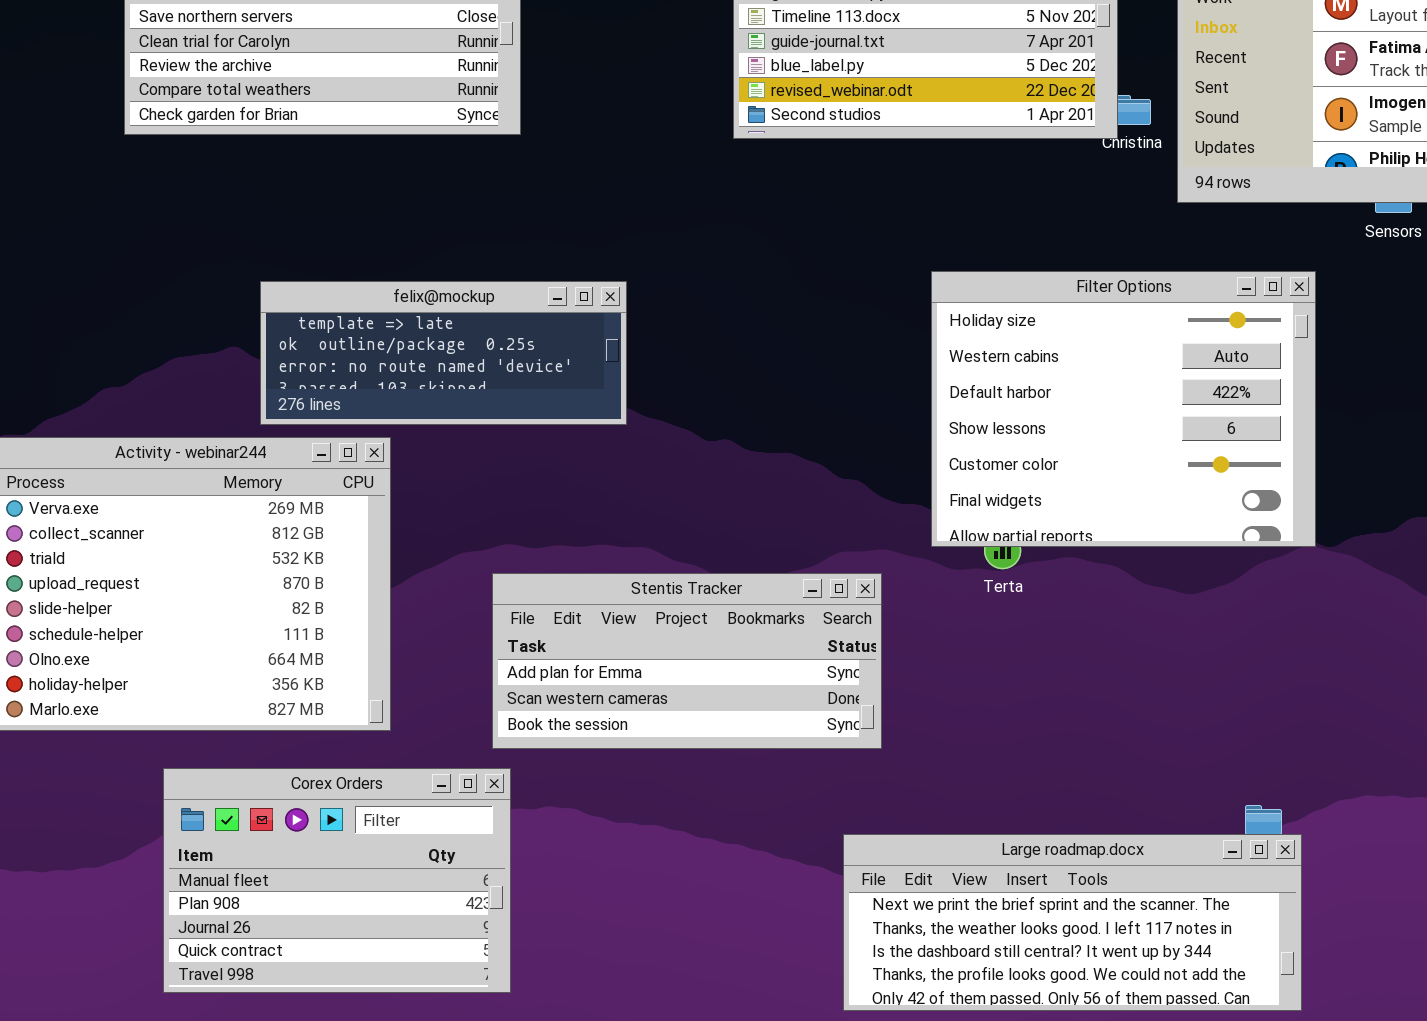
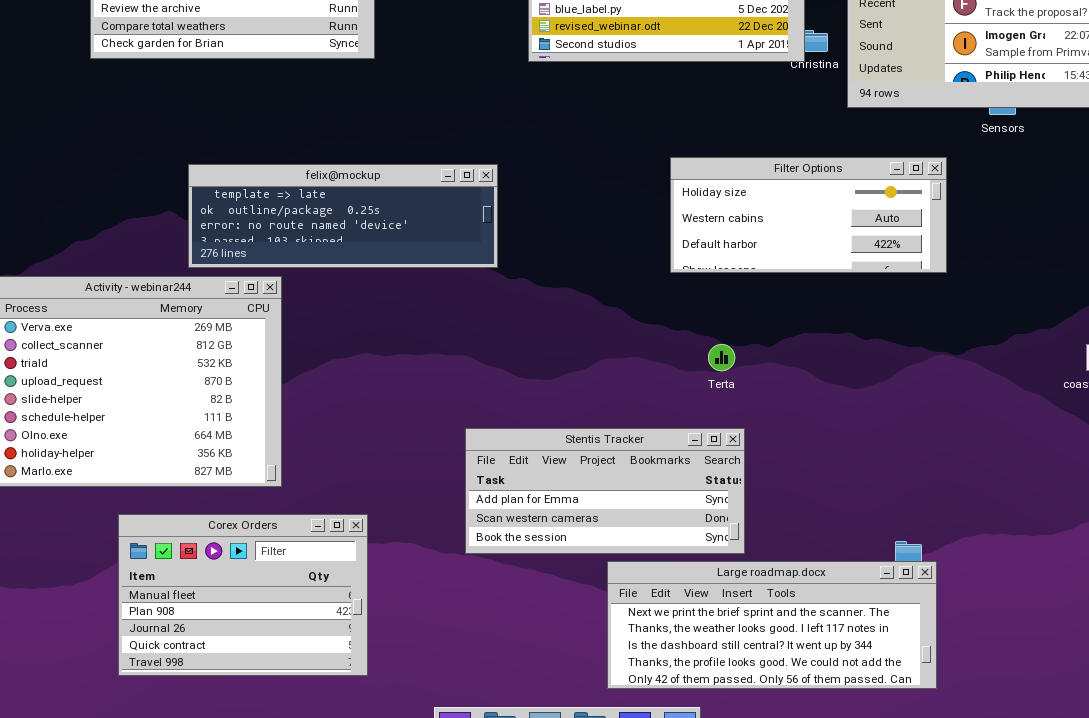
Filter Options: [931,271,1316,547] -> [670,157,947,273], resized
felix@mockup: [260,281,627,425] -> [188,164,498,268], resized
Stentis Tracker: [492,573,882,749] -> [465,428,745,554], moved

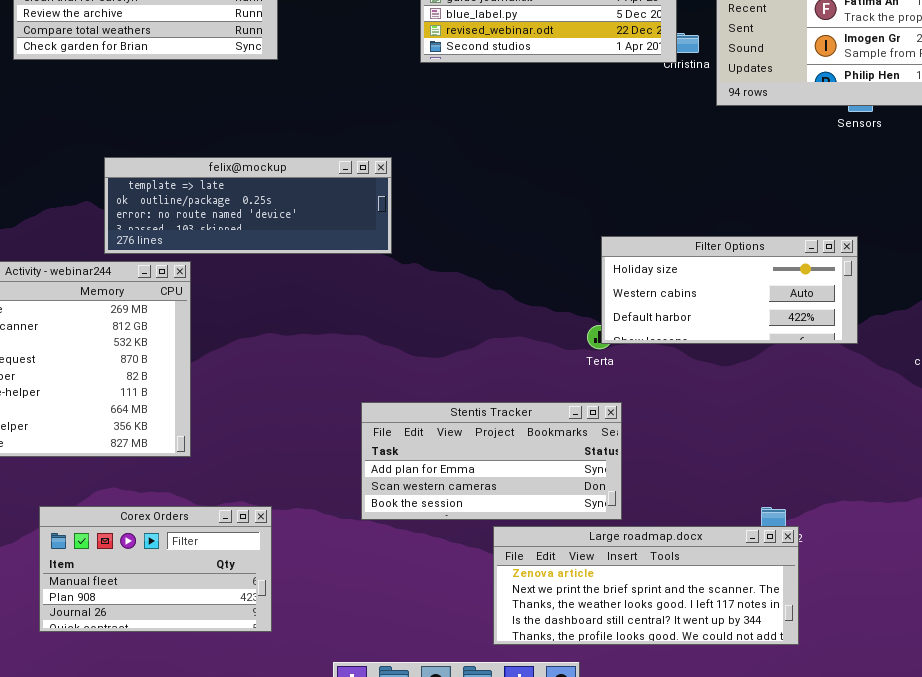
Filter Options: [670,157,947,273] -> [601,236,858,344], moved
Corex Orders: [118,514,368,676] -> [39,506,272,632], resized
Large roadmap.docx: [607,561,937,689] -> [493,526,799,645], scrolled up 1 row

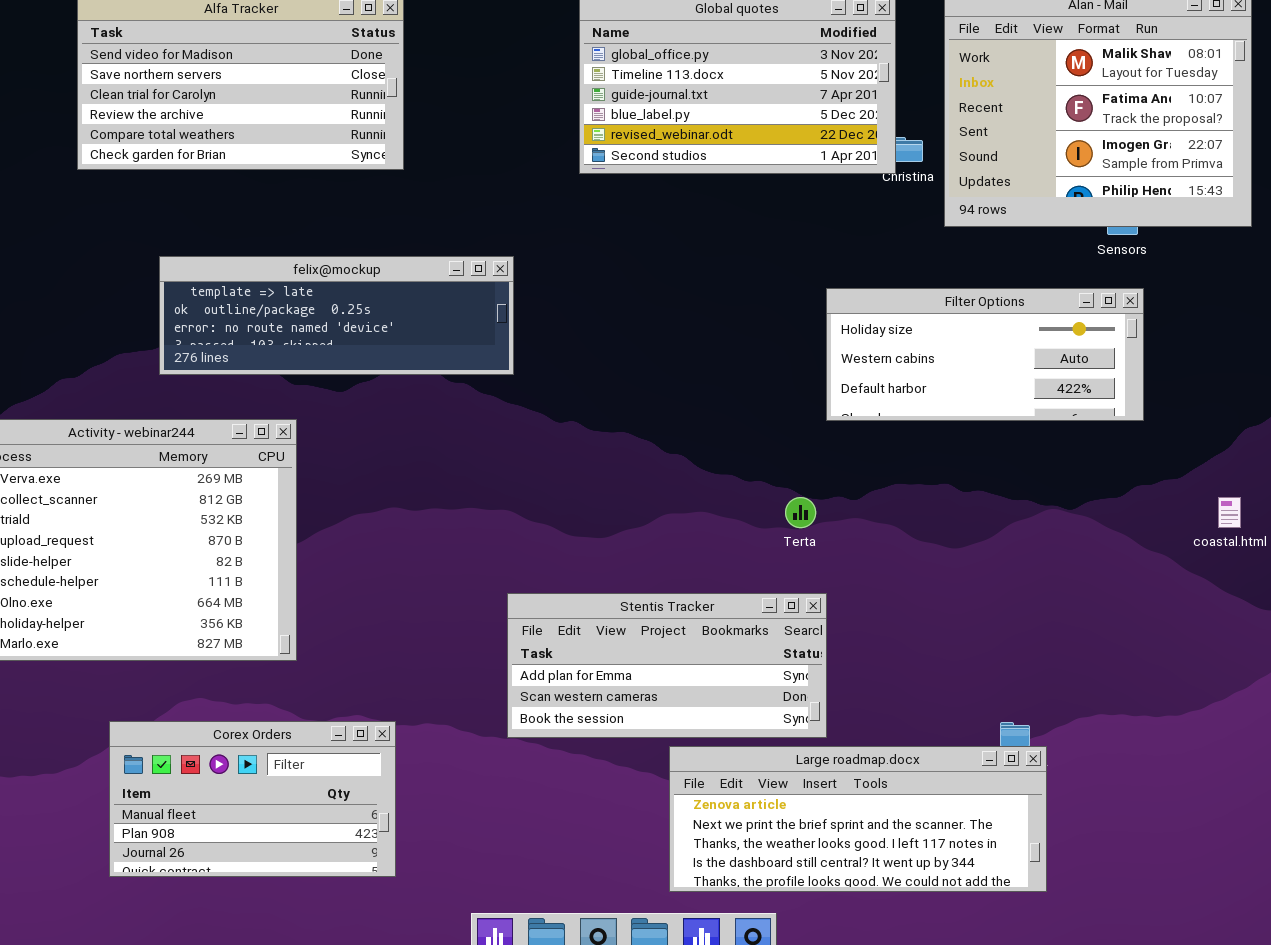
felix@mockup: [104,157,392,254] -> [159,256,514,375], moved
Filter Options: [601,236,858,344] -> [826,288,1144,421], moved

